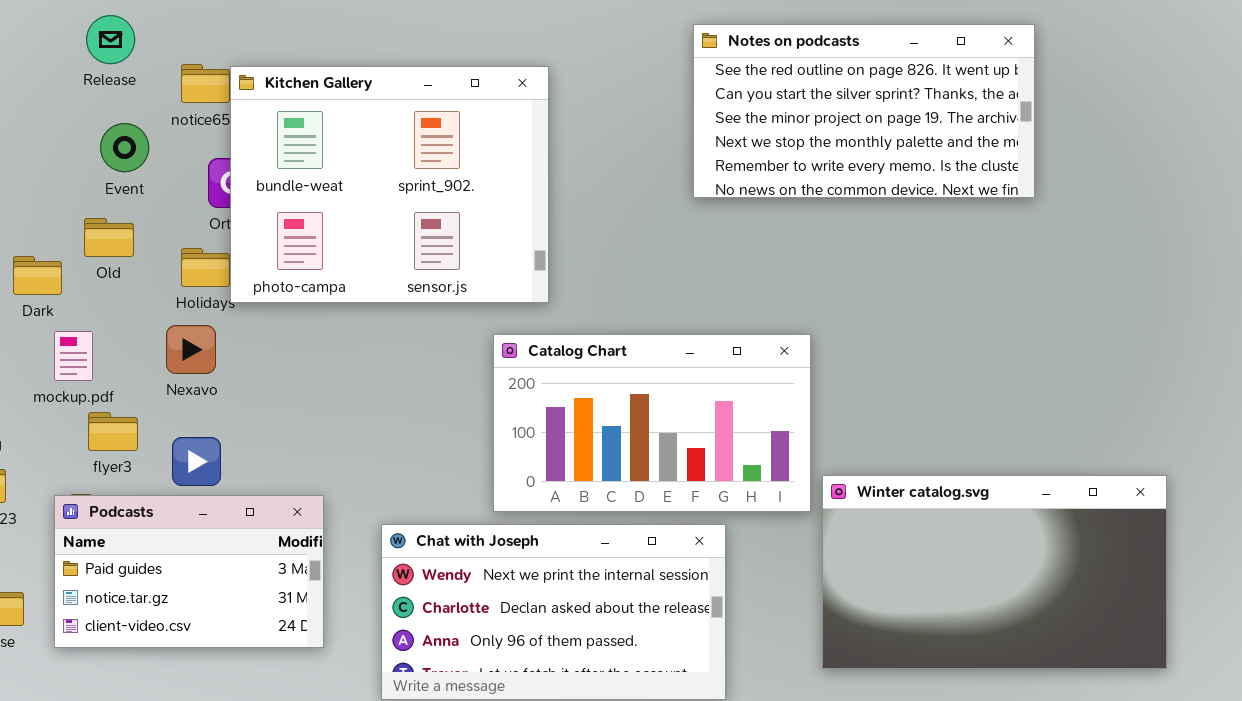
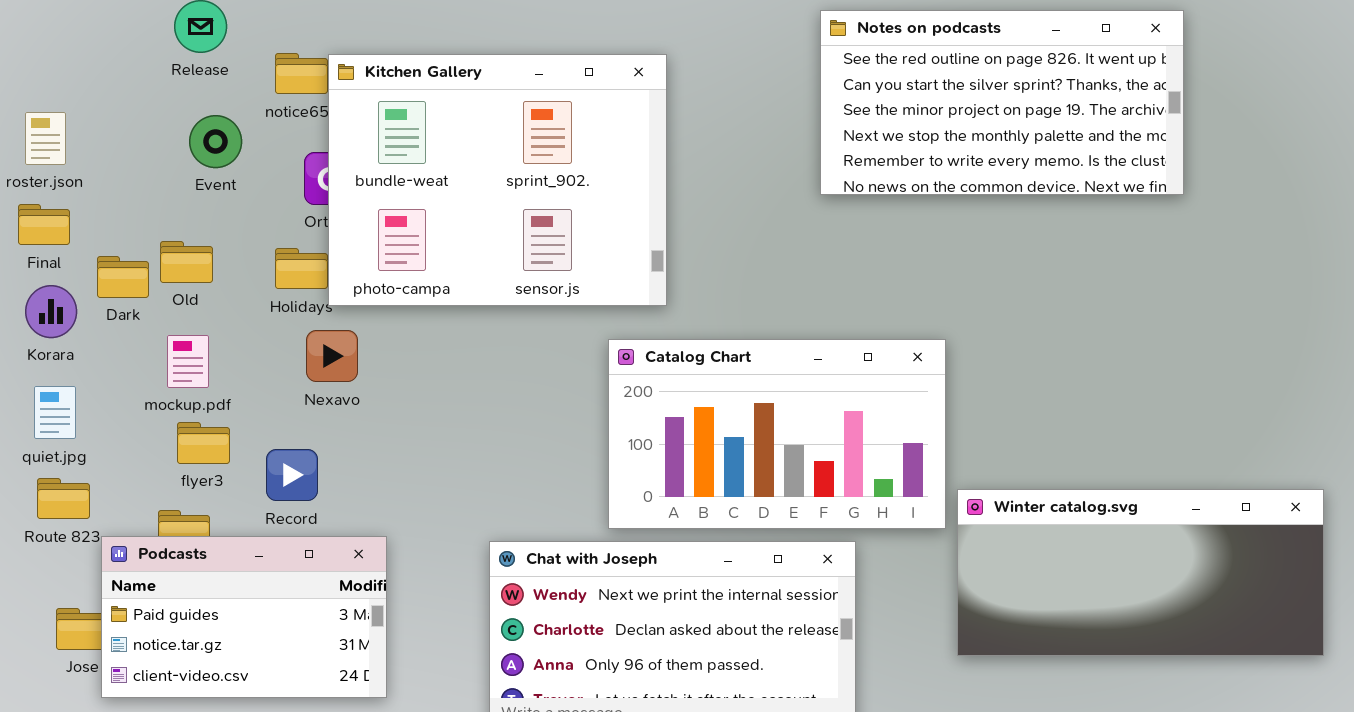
Old: [84,218,134,257] -> [160,241,213,283], moved
Nexavo: [166,325,216,374] -> [306,330,358,382], moved
mockup.pdf: [54,331,93,381] -> [167,335,209,388], moved
Winter catalog.svg: [822,475,1167,669] -> [957,489,1324,656], resized
Podcasts: [54,495,324,648] -> [101,536,387,698], moved

